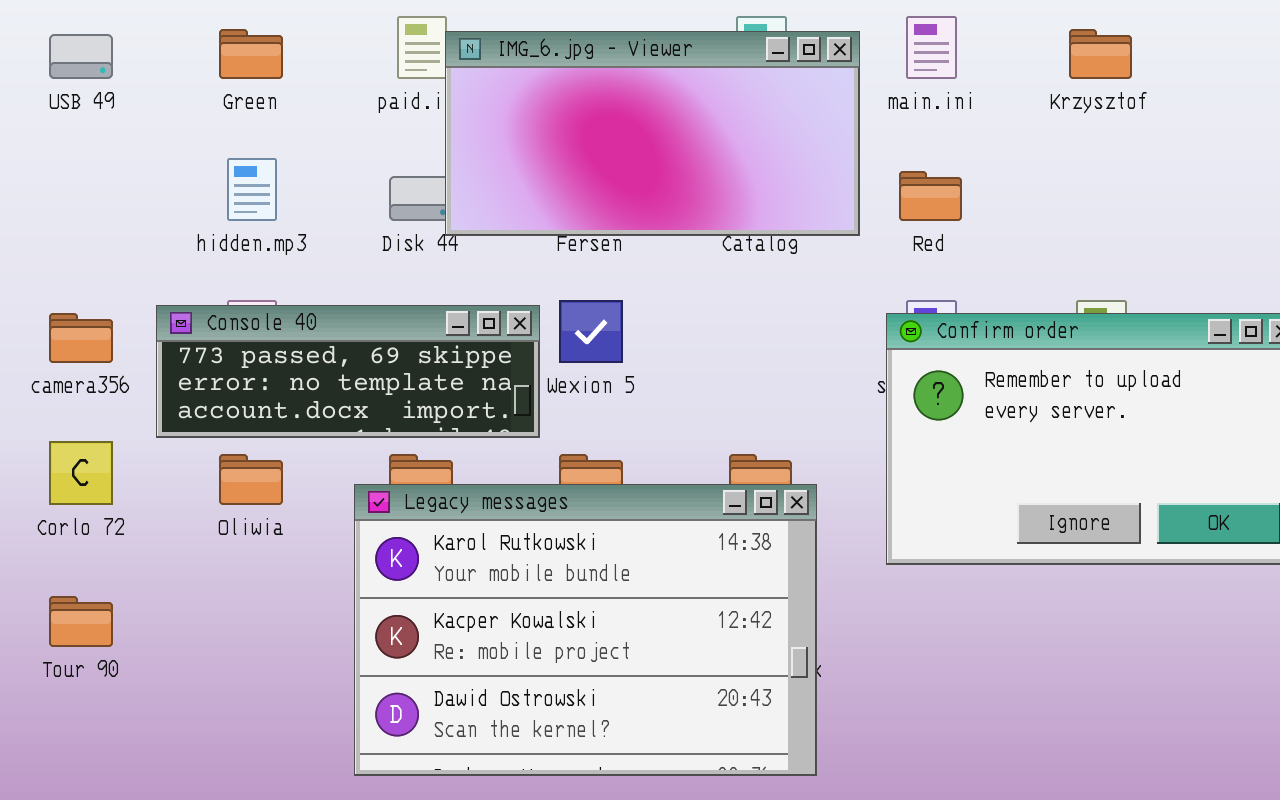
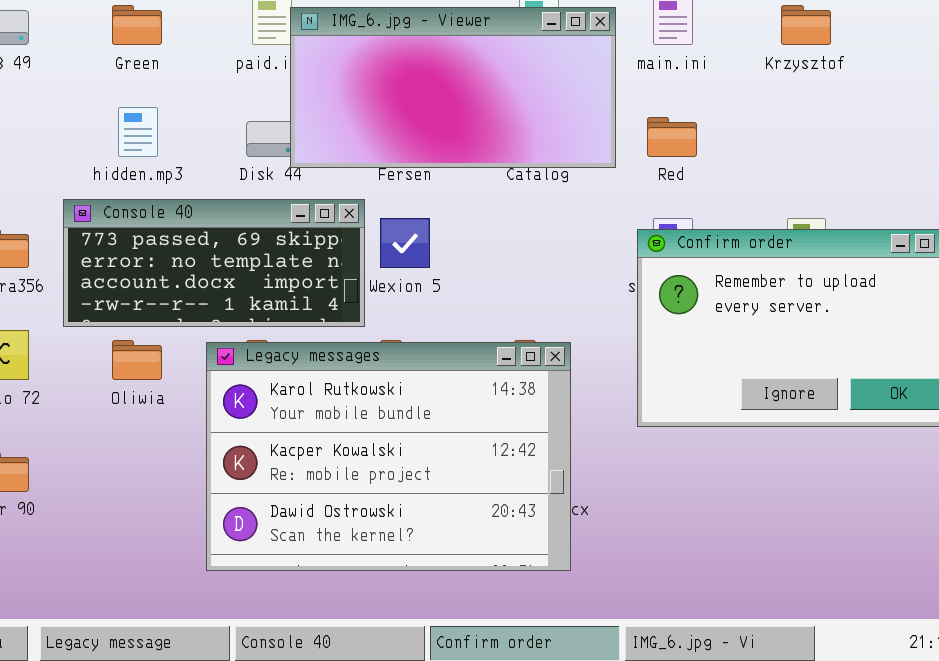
Console 40: [156,305,540,438] -> [63,199,365,327], resized
Legacy messages: [354,484,817,776] -> [206,342,571,571], moved

